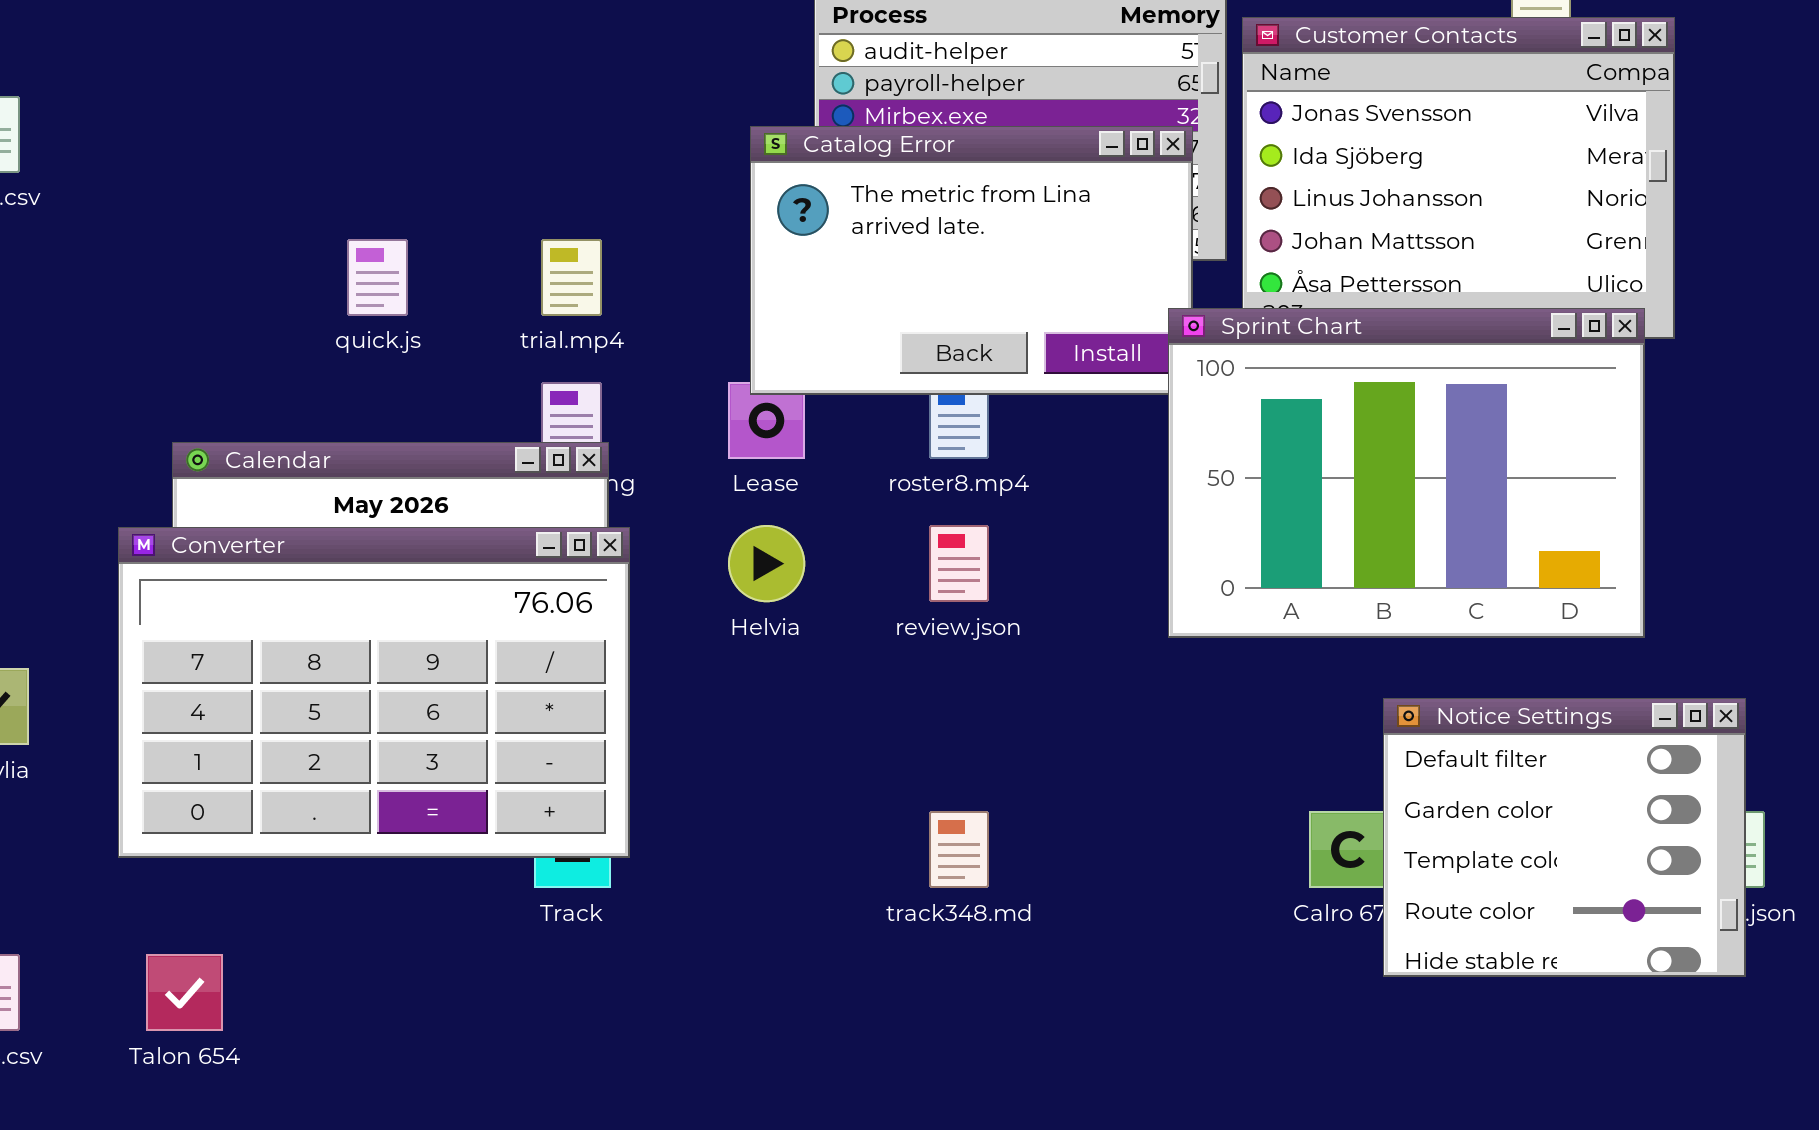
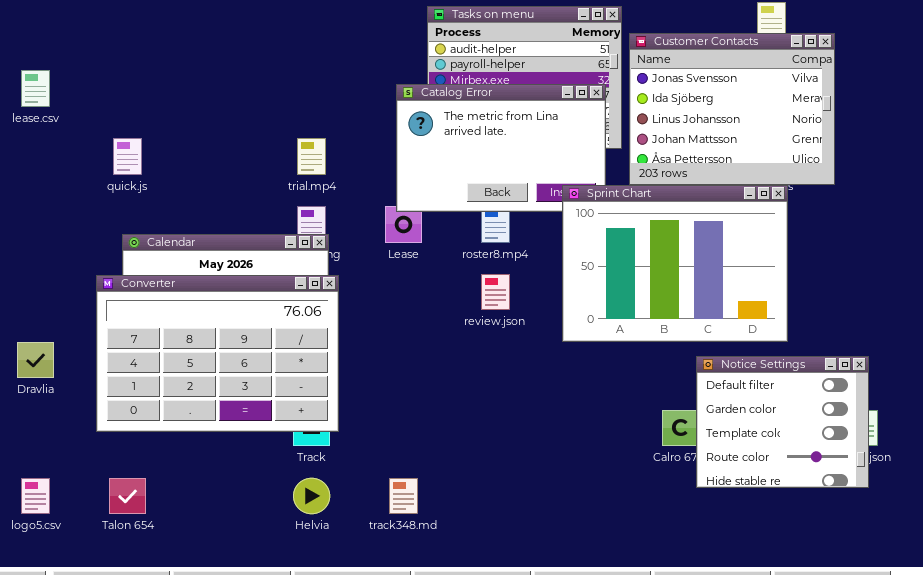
quick.js: [347,239,408,316] -> [113,138,142,175], moved
Sprint Chart: [1168,308,1645,638] -> [562,185,788,342], moved
Helvia: [728,525,805,602] -> [293,478,330,514], moved
track348.md: [929,811,989,888] -> [389,478,418,514], moved

